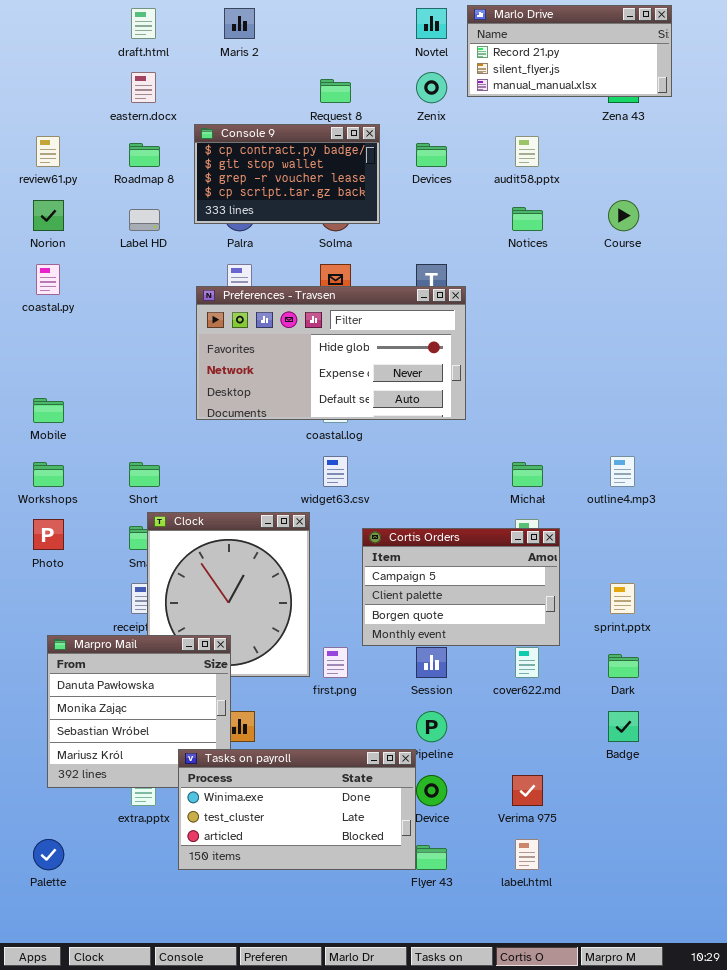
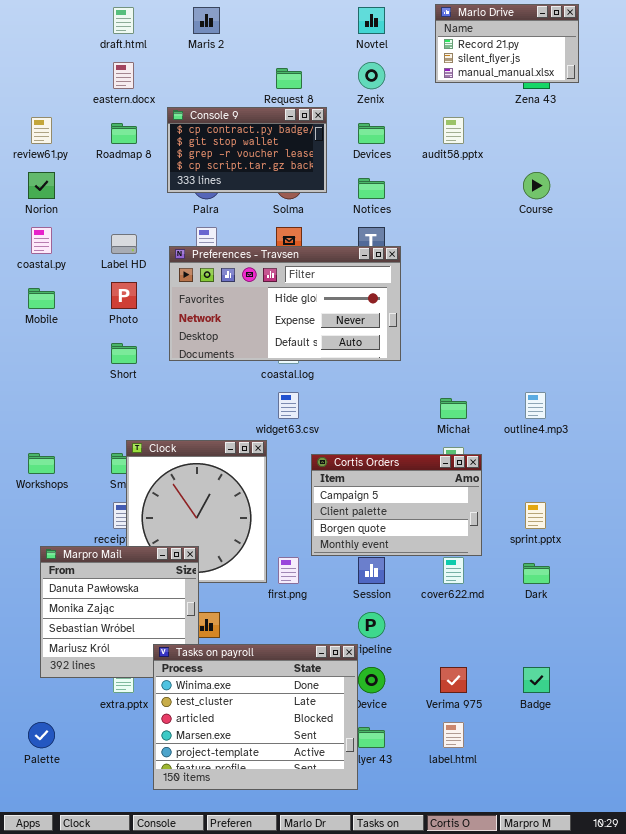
Marlo Drive: [467,5,672,97] -> [435,4,579,83], resized
Notices: [512,207,543,231] -> [358,178,385,199], moved
Label HD: [129,209,160,231] -> [111,234,137,254], moved
Mobile: [33,398,64,423] -> [28,288,55,309], moved
Workshops: [33,462,64,487] -> [28,453,55,474], moved
Short: [129,462,160,487] -> [111,343,137,364], moved
Photo: [33,519,64,550] -> [111,282,137,309], moved
Badge: [608,711,639,742] -> [523,667,550,693], moved
Tasks on payroll: [178,749,416,870] -> [153,644,358,790], resized

